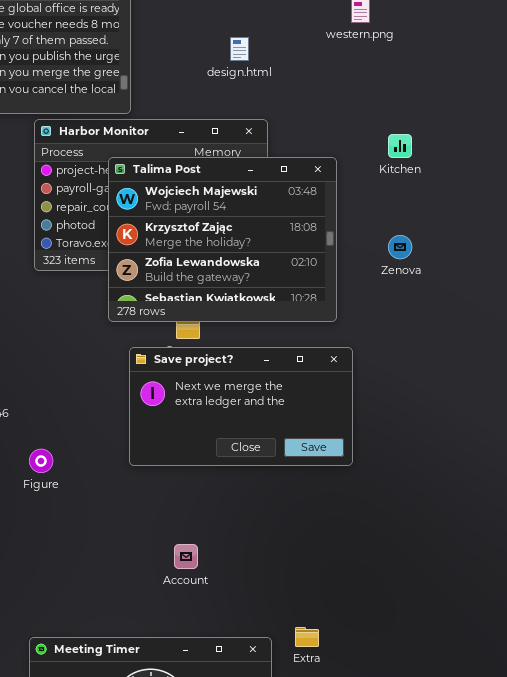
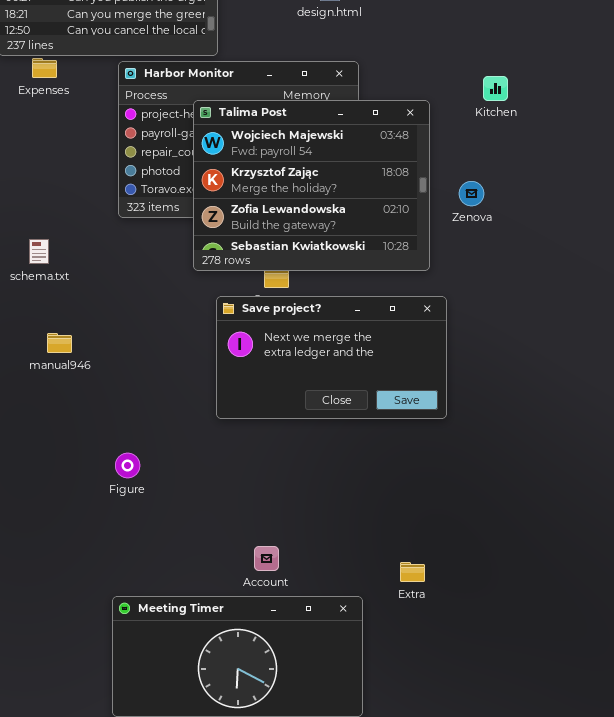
Zenova: [388,235,412,259] -> [459,181,484,206], moved
Figure: [29,449,53,473] -> [115,453,140,478], moved
Account: [174,544,198,569] -> [254,546,279,571], moved
Extra: [295,627,319,647] -> [400,562,425,582], moved

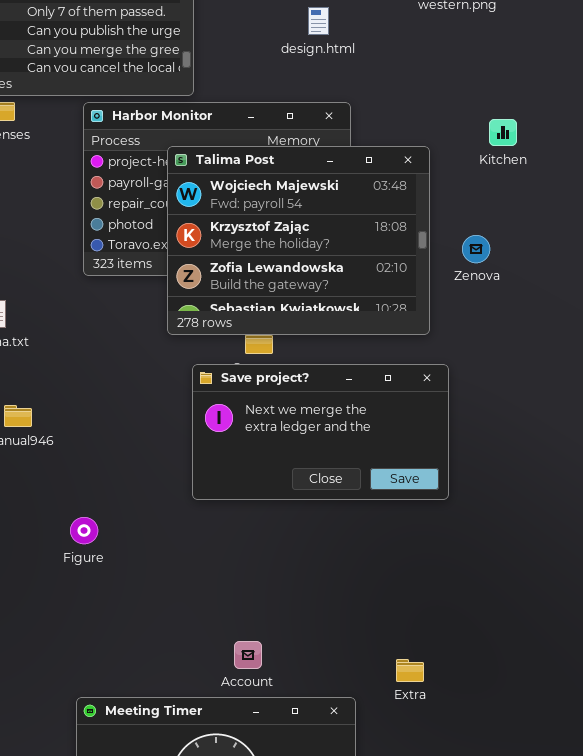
Figure: [115,453,140,478] -> [70,517,98,544], moved

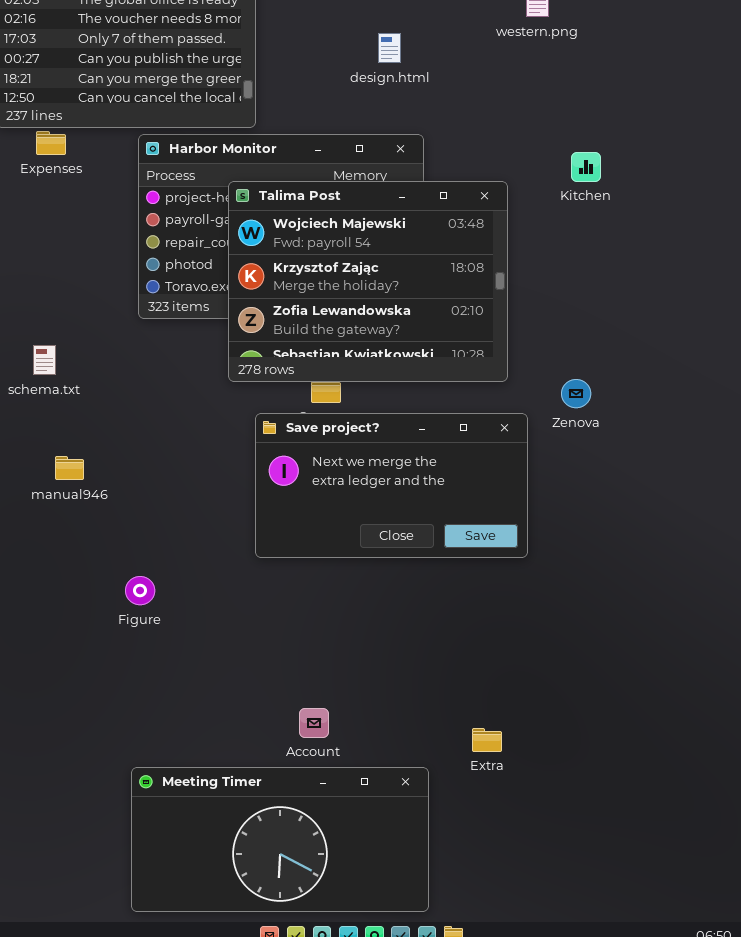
Zenova: [462,235,490,263] -> [561,379,591,408], moved

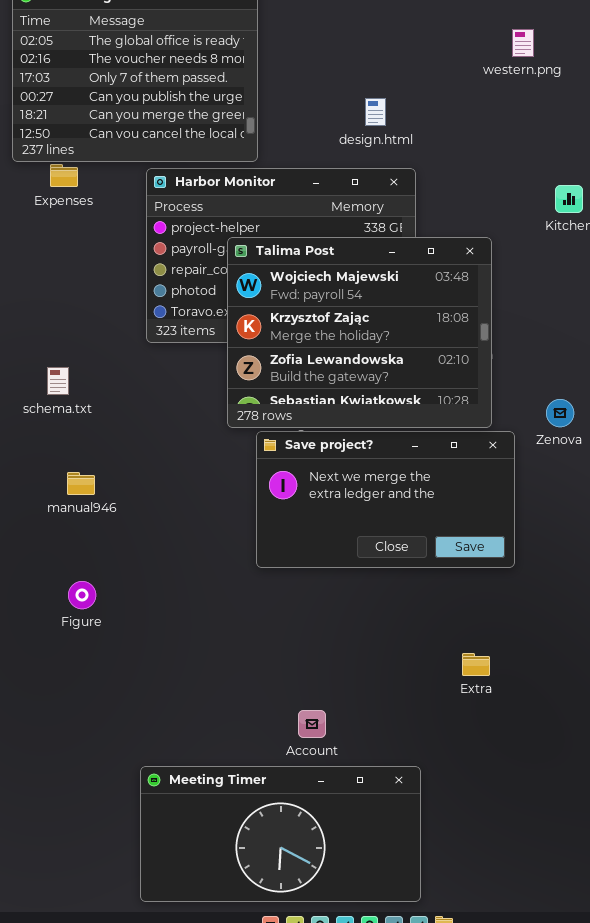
design.html: [378,33,401,63] -> [365,98,386,126], moved
Talima Post: [228,181,508,382] -> [227,237,492,428], moved
Figure: [125,576,155,605] -> [68,581,96,609], moved
Extra: [472,728,502,752] -> [462,653,490,676], moved

